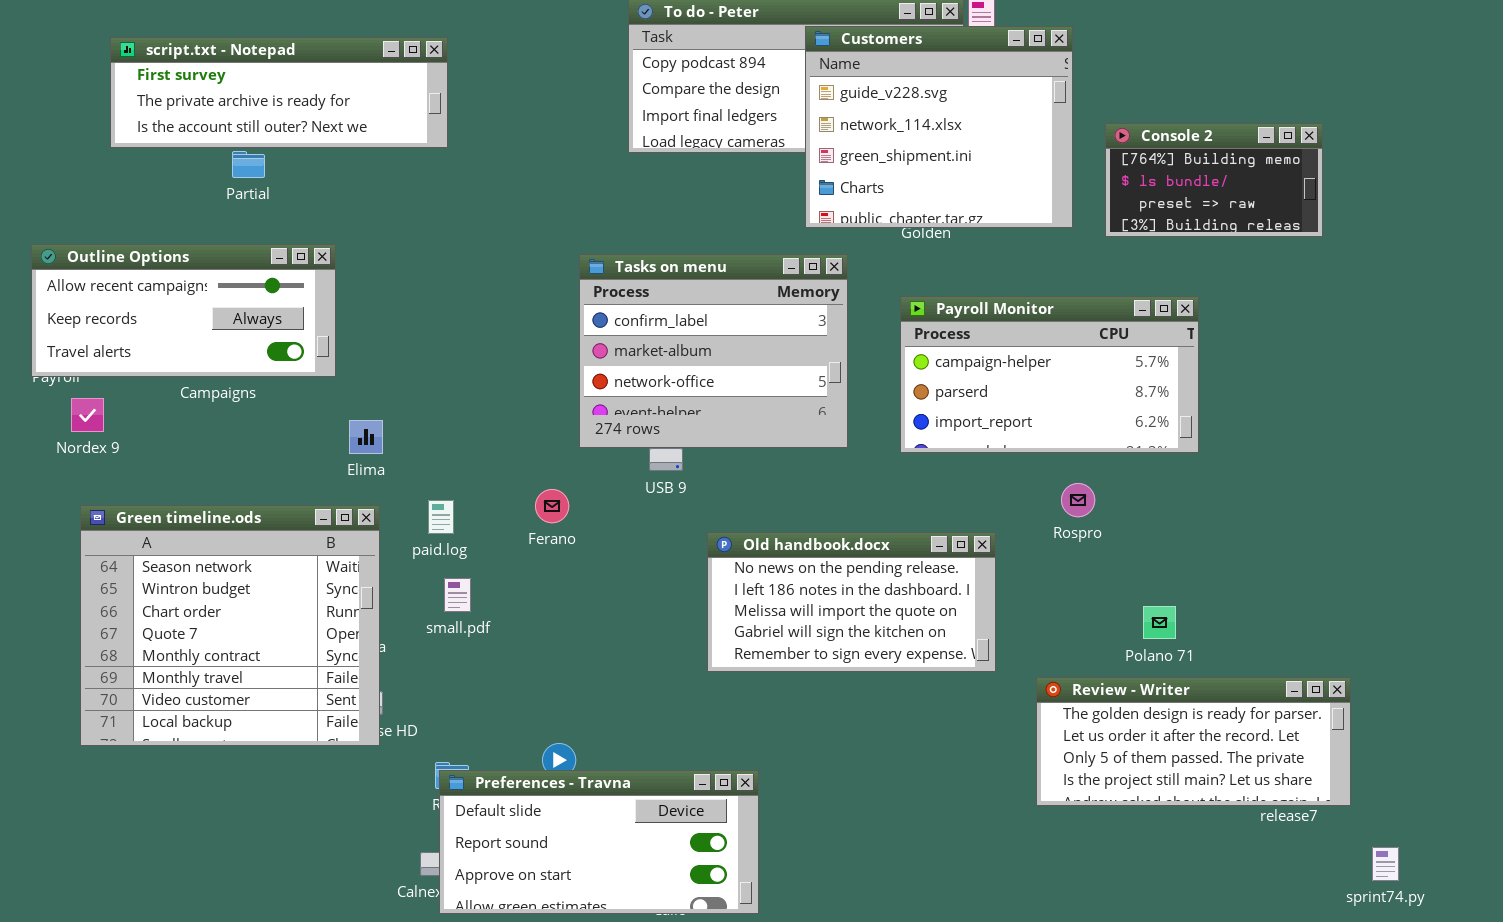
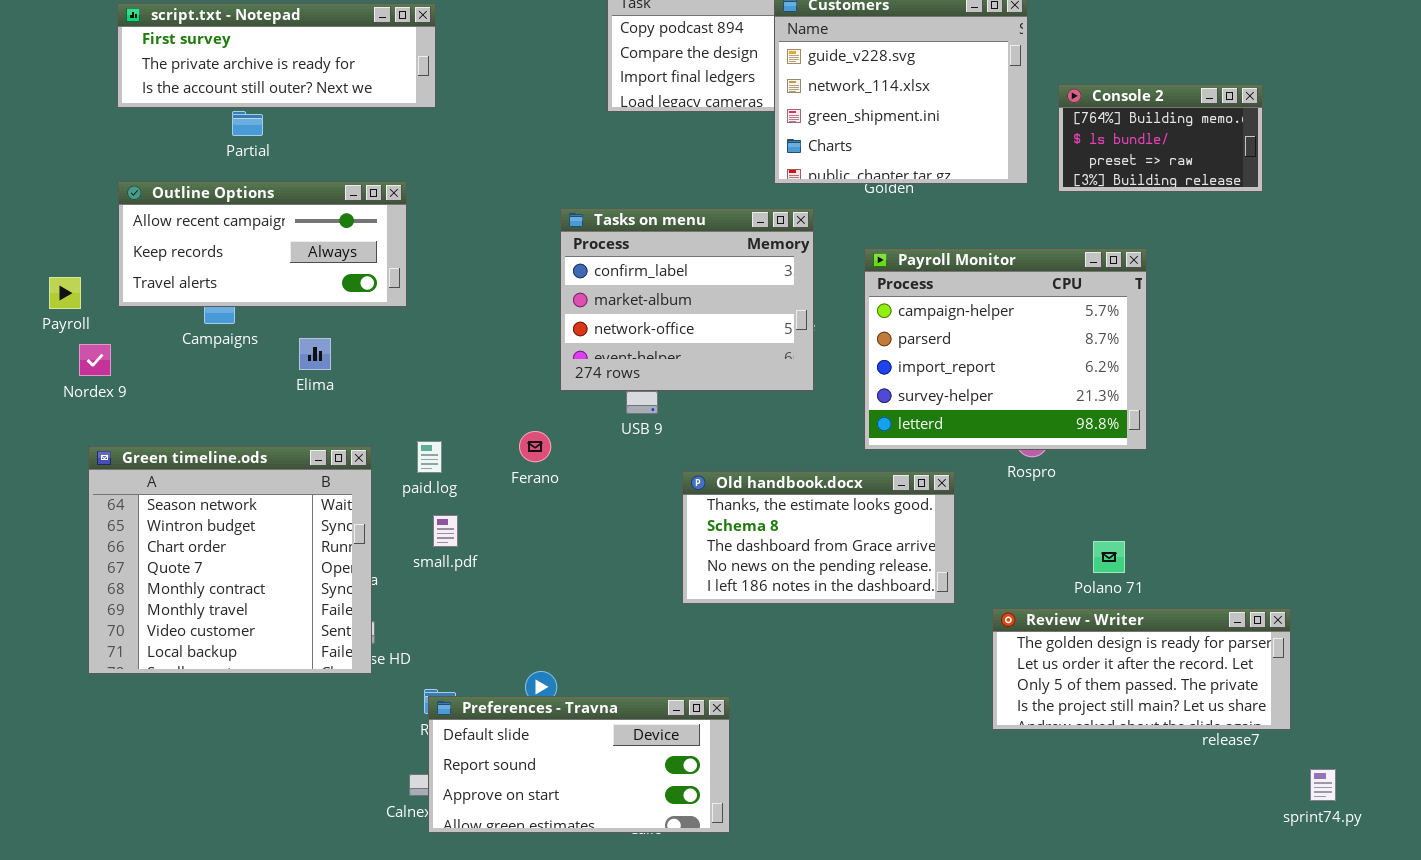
Outline Options: [31,244,336,377] -> [118,181,407,307], moved
Payroll Monitor: [900,296,1199,453] -> [864,248,1147,450], resized
Elima: [349,420,383,454] -> [299,338,331,370], moved
Old handbook.docx: [707,532,996,672] -> [682,471,955,604], scrolled up 3 rows

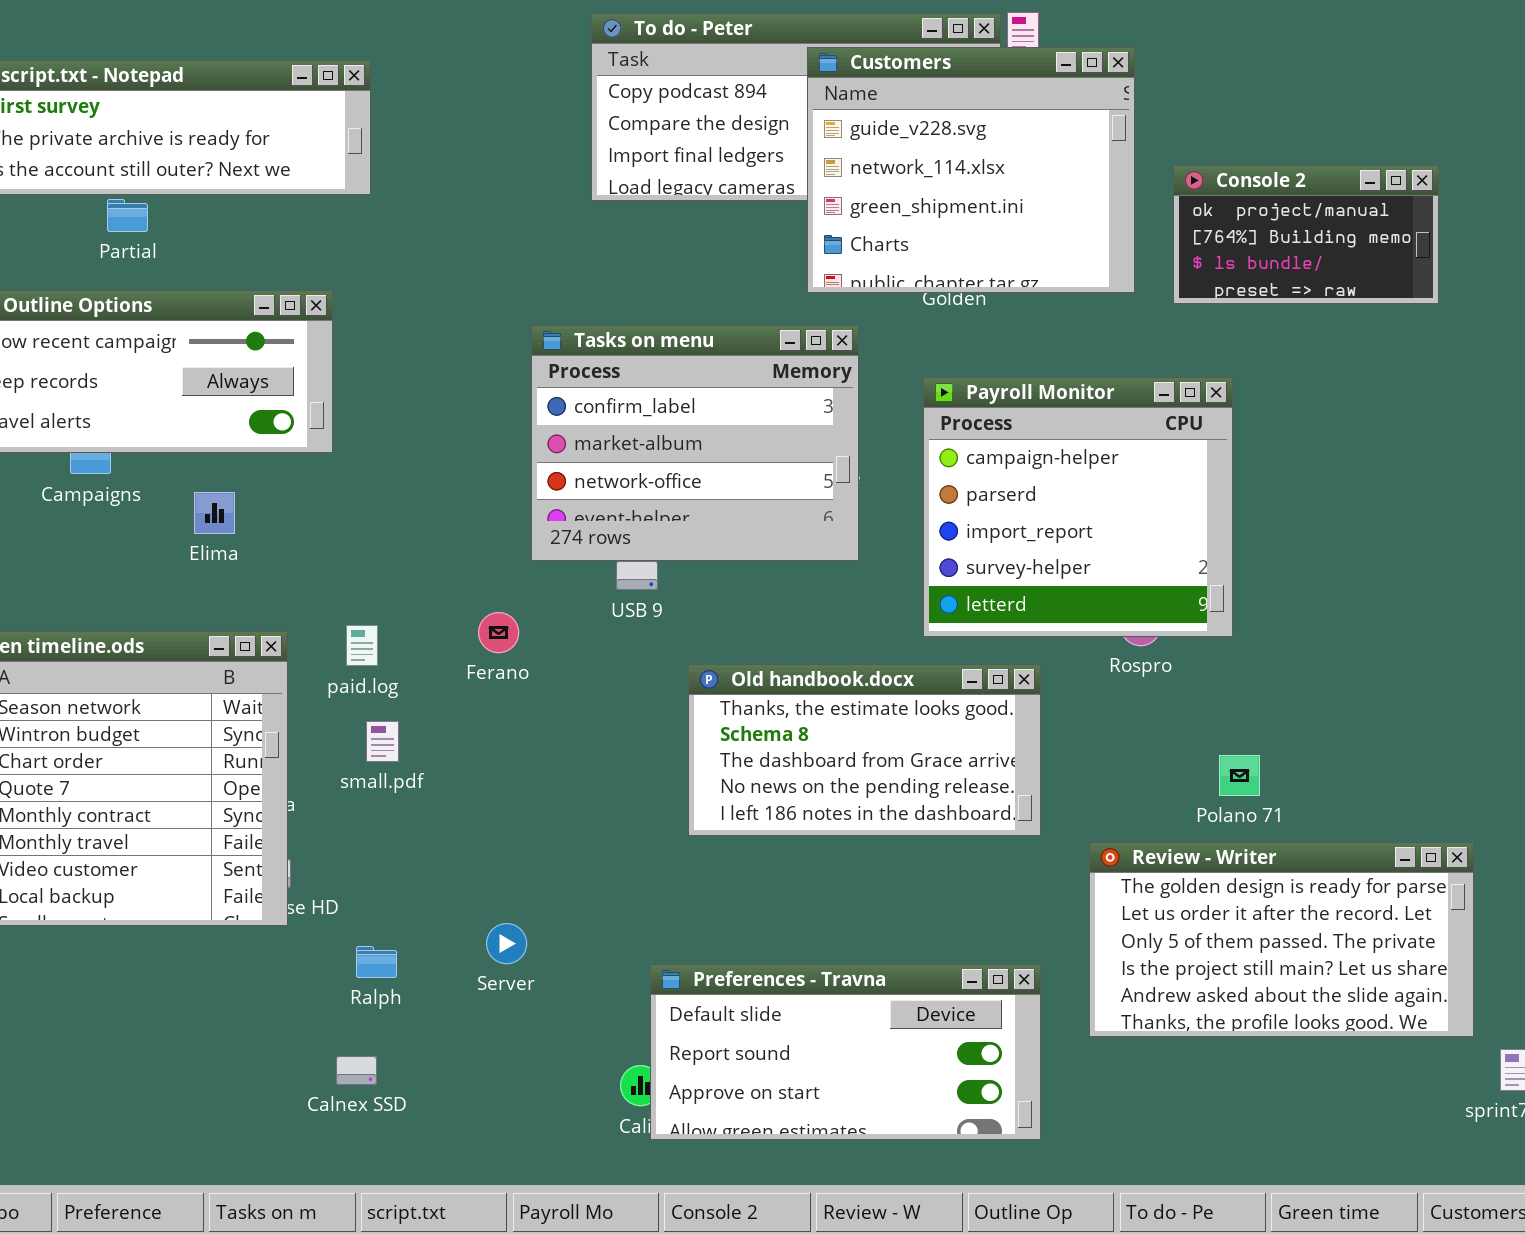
Console 2: [1058,84,1263,192] -> [1173,165,1439,304], scrolled up 1 row
Payroll Monitor: [864,248,1147,450] -> [923,377,1233,637], resized
Review - Writer: [992,608,1291,730] -> [1089,842,1474,1037], resized
Preferences - Travna: [428,696,730,833] -> [650,964,1041,1140], moved

